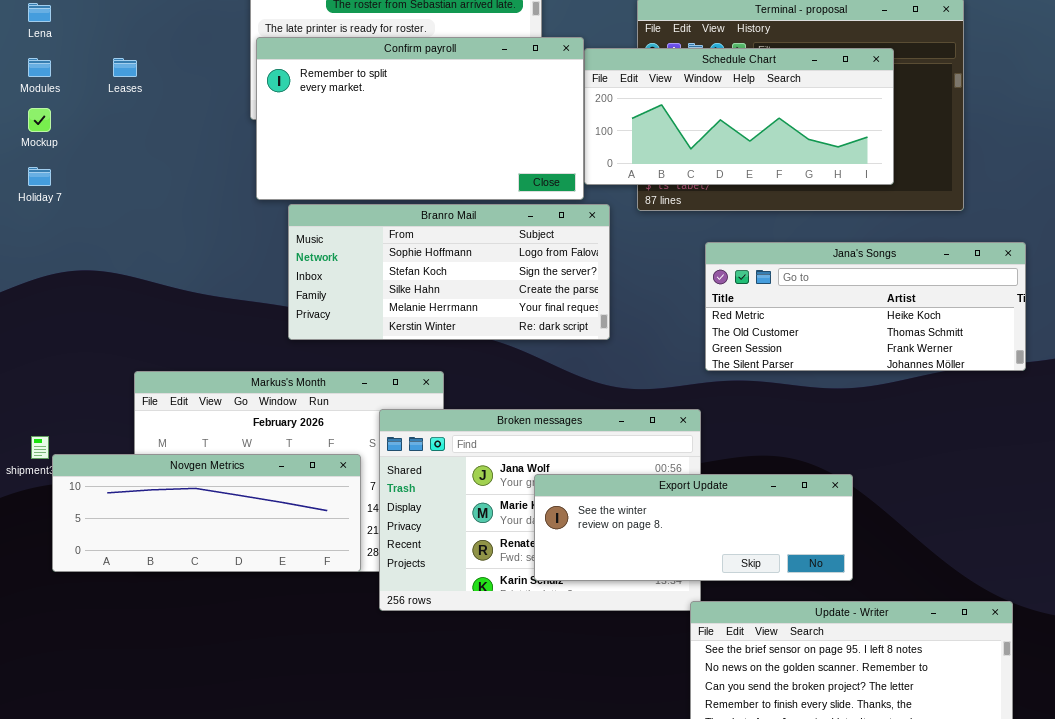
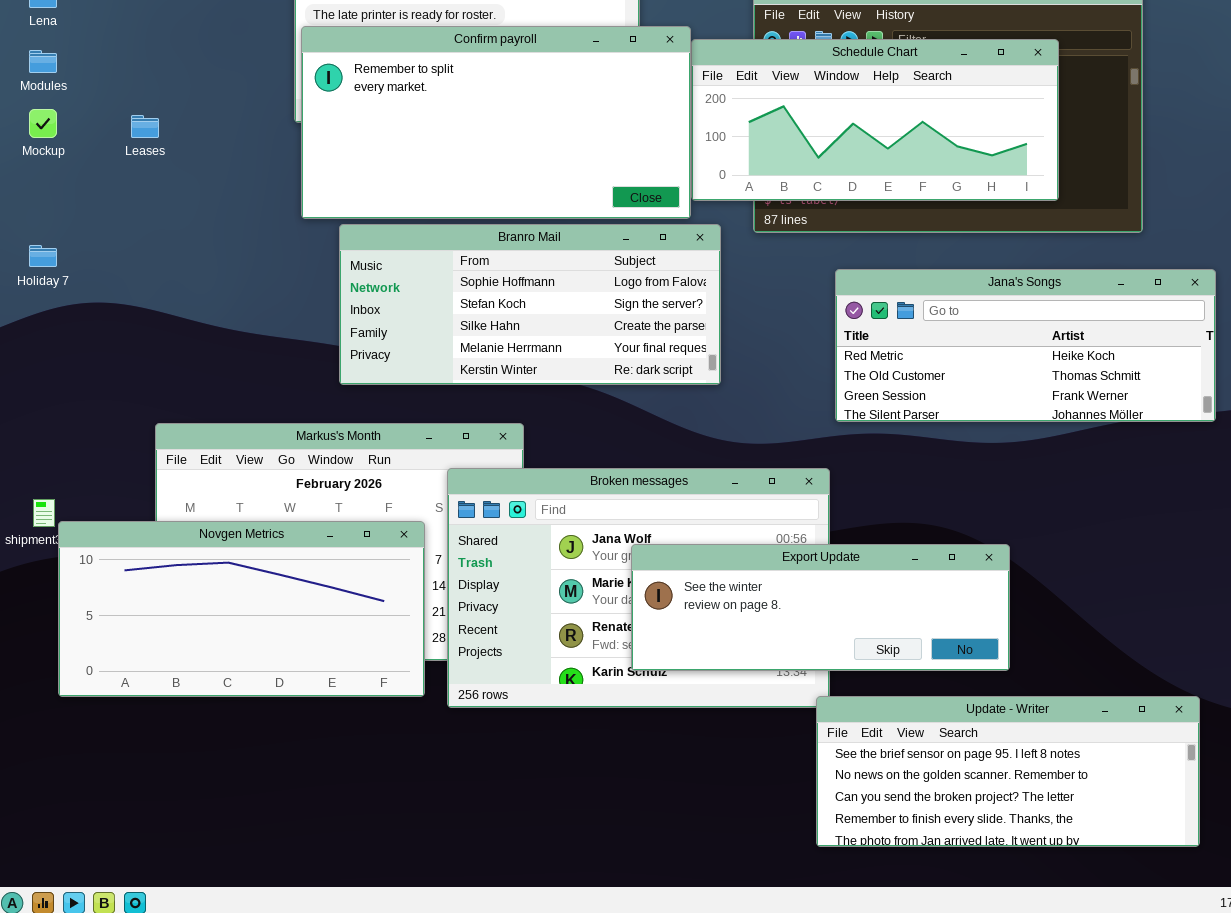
Leases: [113,58,137,77] -> [131,115,159,138], moved
Holiday 7: [28,167,51,186] -> [29,245,57,267], moved
Novgen Metrics: [52,454,361,572] -> [58,521,425,697], resized

